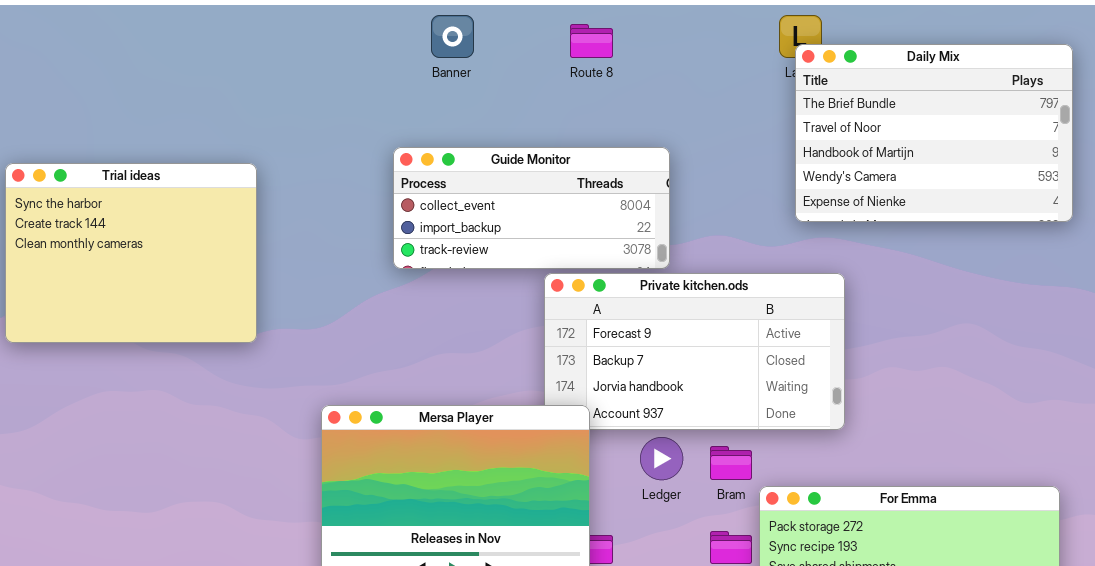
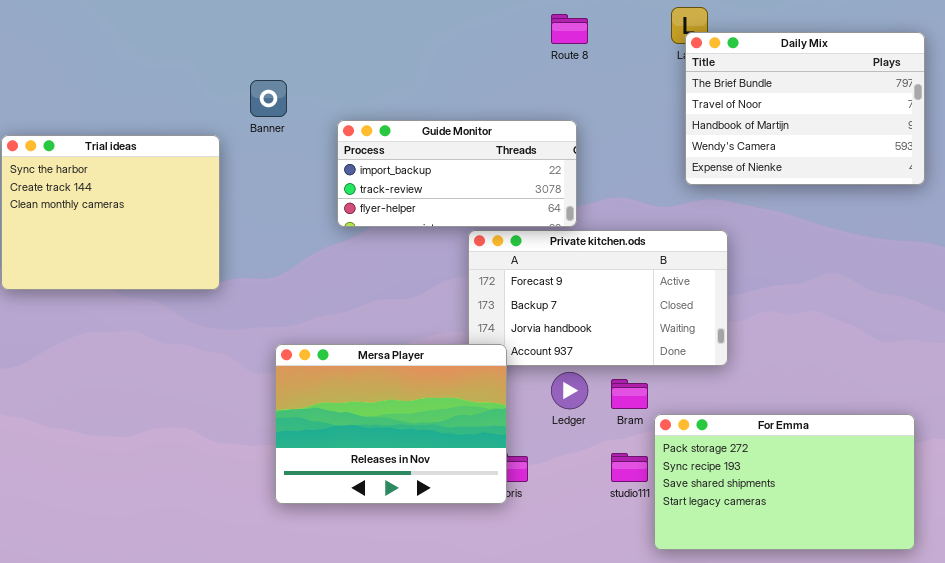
Banner: [431,15,474,58] -> [250,80,287,117], moved
Route 8: [570,24,613,58] -> [551,14,588,44], moved
Guide Monitor: [393,147,670,269] -> [337,120,577,227], scrolled down 1 row

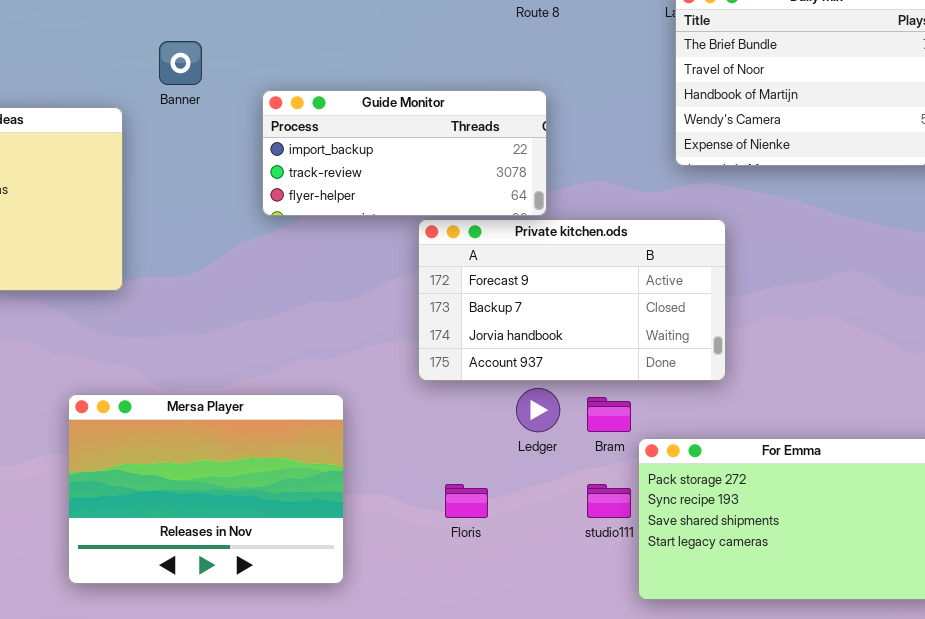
Mersa Player: [275,344,507,504] -> [68,394,344,584], moved

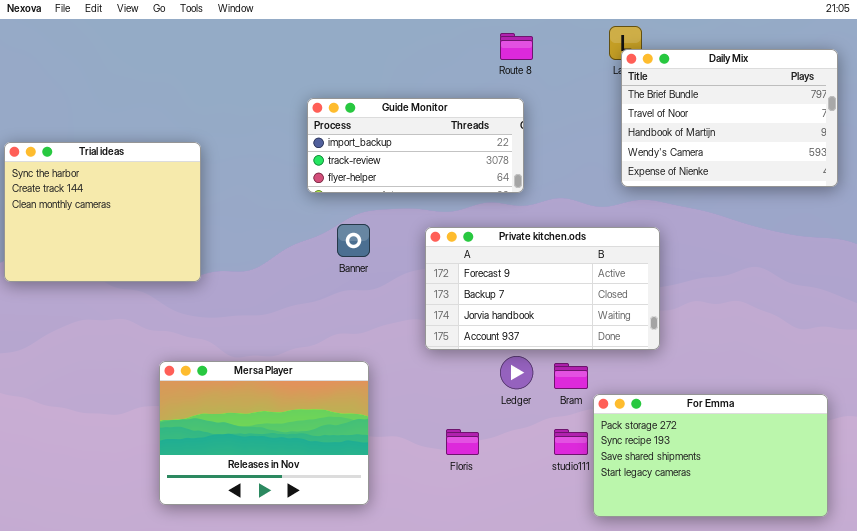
Banner: [159,41,202,85] -> [337,224,370,257], moved
Guide Monitor: [262,90,547,216] -> [307,98,524,193], moved

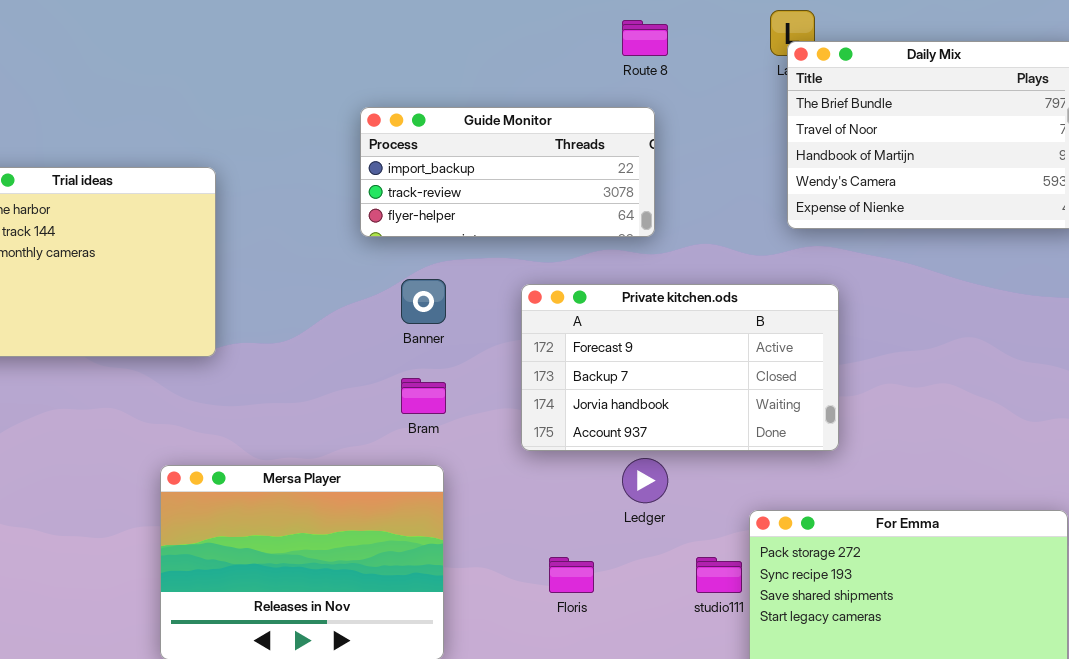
Bram: [554,363,588,389] -> [401,378,446,414], moved

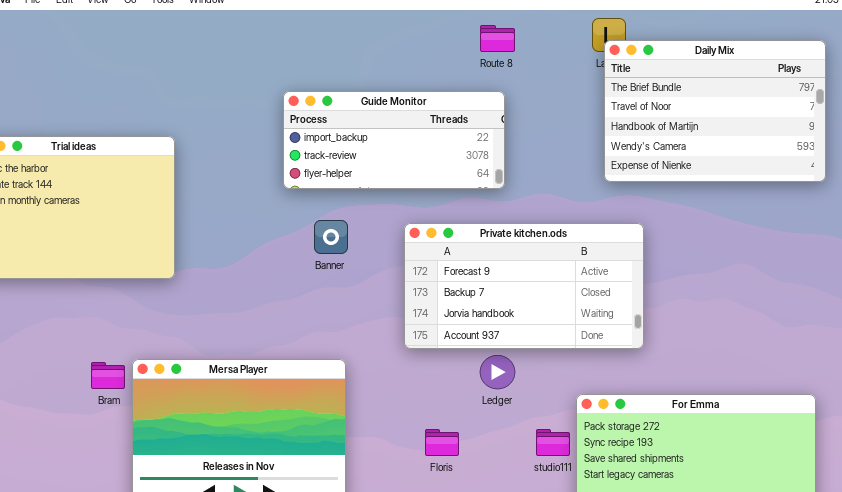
Bram: [401,378,446,414] -> [91,362,125,389], moved

